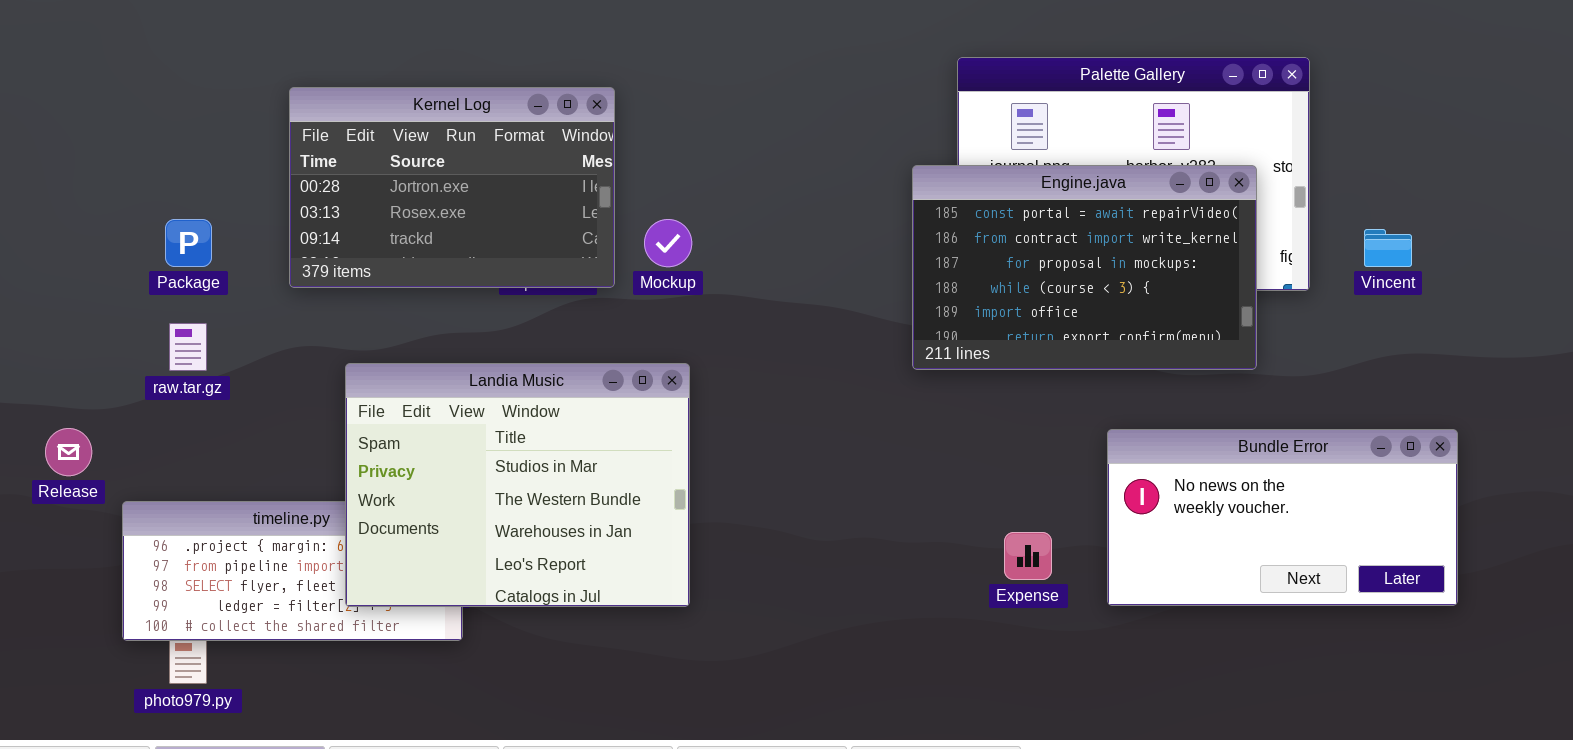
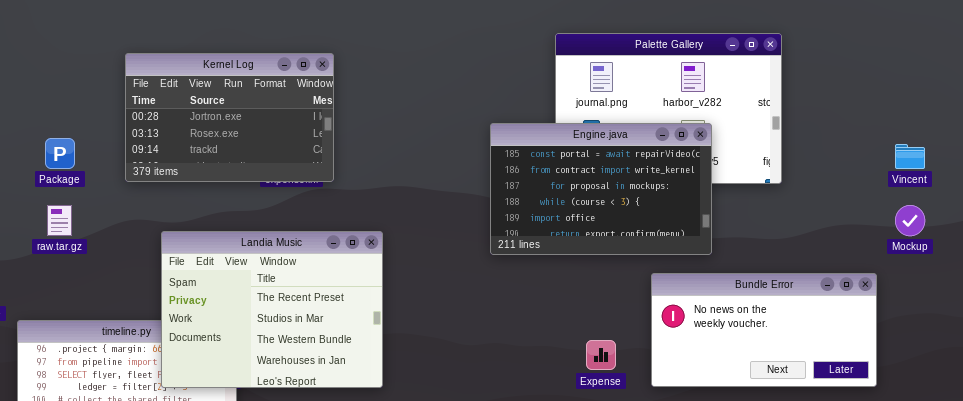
Engine.java: [912,165,1257,370] -> [490,123,712,255], moved
Mockup: [644,219,692,267] -> [895,205,925,236], moved
Vincent: [1364,229,1412,267] -> [895,144,925,169], moved
Landia Music: [345,363,690,607] -> [161,231,383,388], scrolled up 1 row

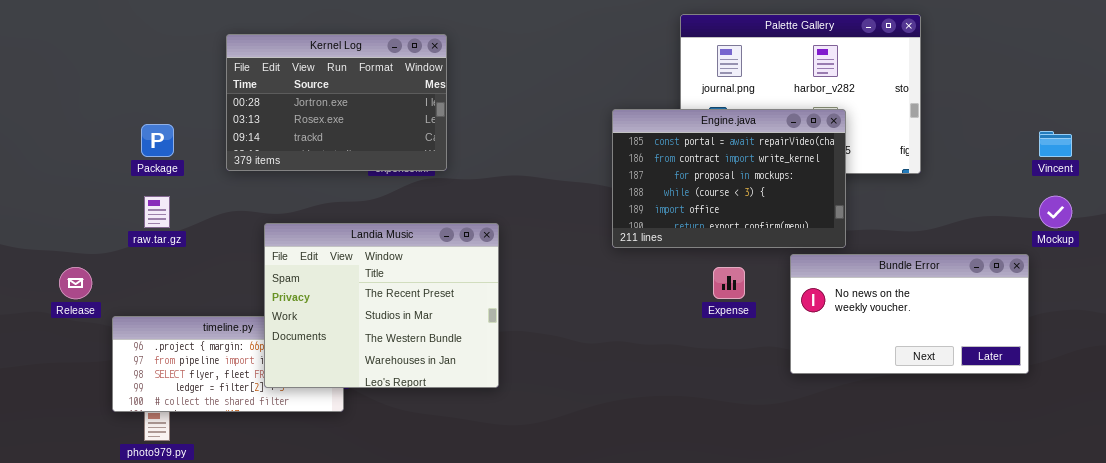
Bundle Error: [651,273,877,387] -> [790,254,1029,374], moved
Expense: [586,340,616,370] -> [713,267,745,299], moved

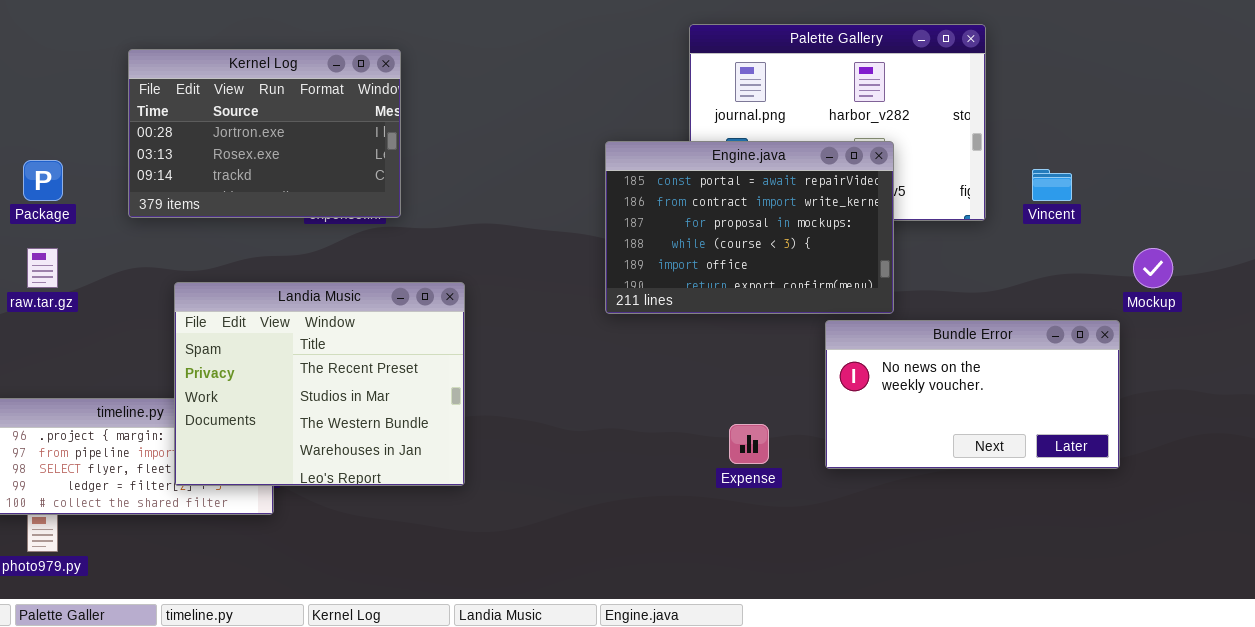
Vincent: [1039,131,1072,157] -> [1032,169,1072,201], moved
Expense: [713,267,745,299] -> [729,424,769,464], moved

